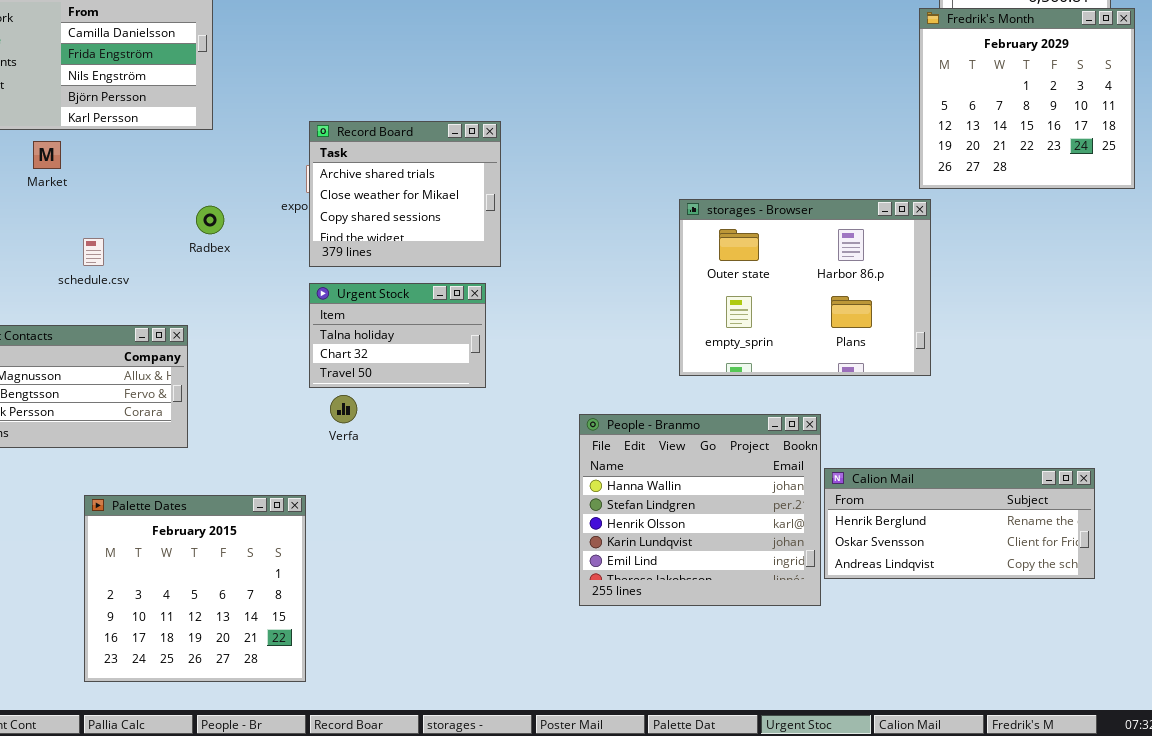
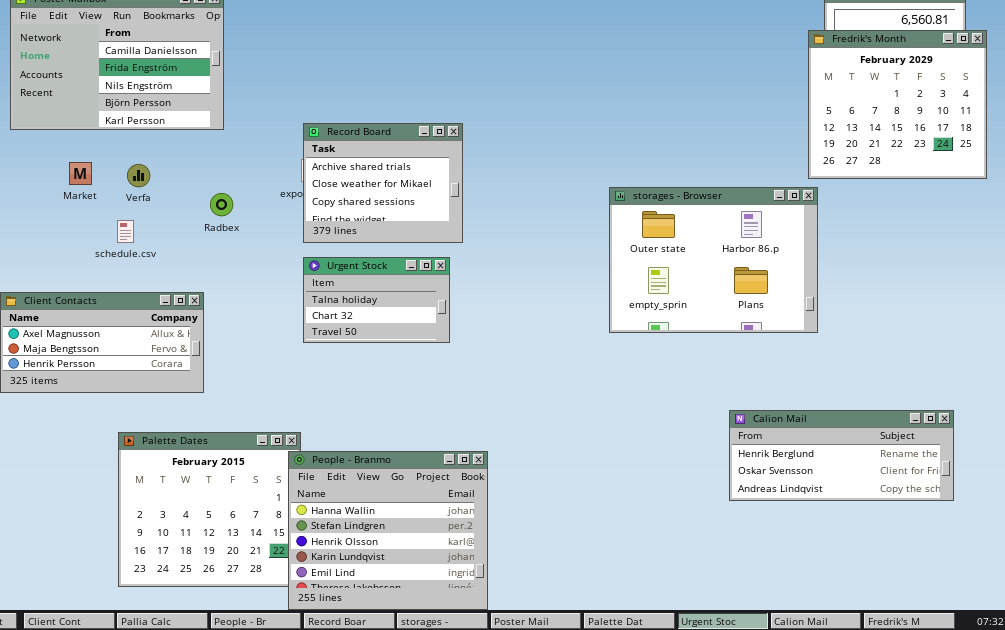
Market: [33,141,61,169] -> [69,162,92,185], moved
Verfa: [330,395,357,423] -> [127,164,150,187], moved
People - Branmo: [579,414,821,606] -> [288,451,488,610], moved

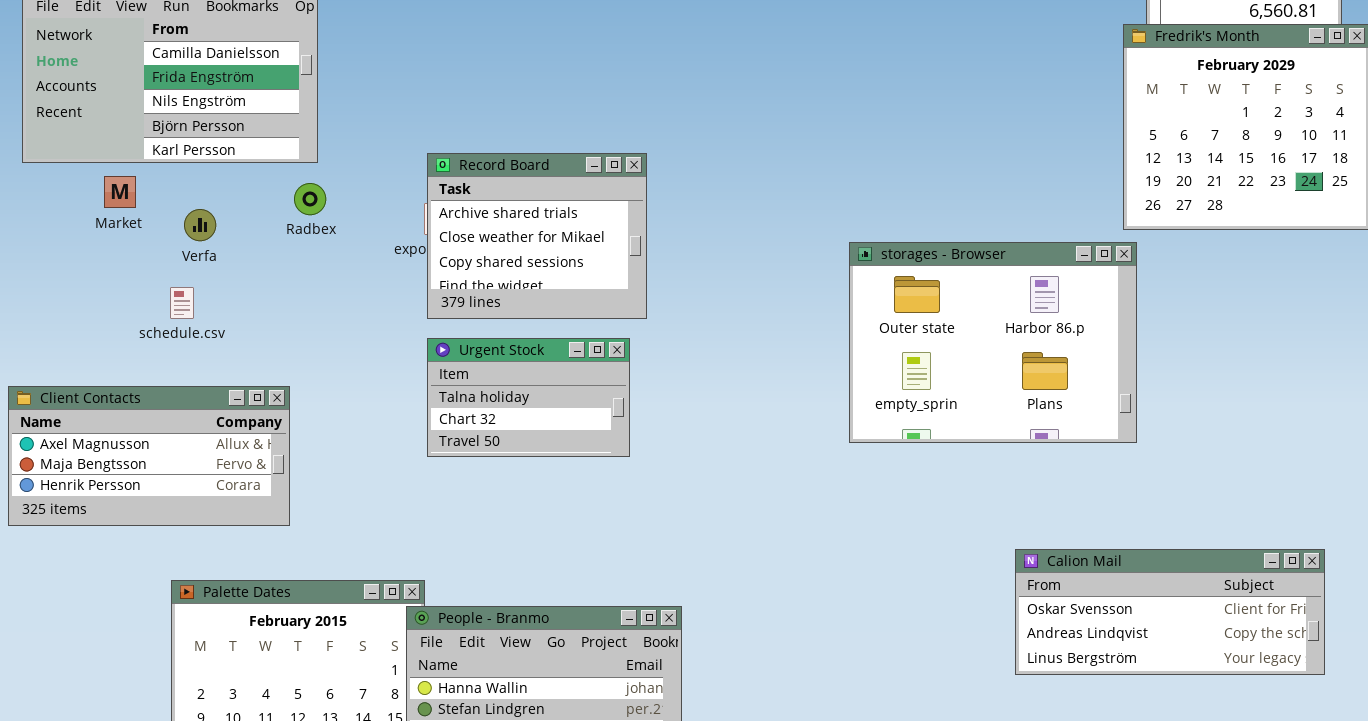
Market: [69,162,92,185] -> [104,176,136,208], moved
Radbex: [210,193,233,216] -> [294,183,326,215], moved
Calion Mail: [729,410,954,501] -> [1015,549,1325,675], scrolled down 1 row

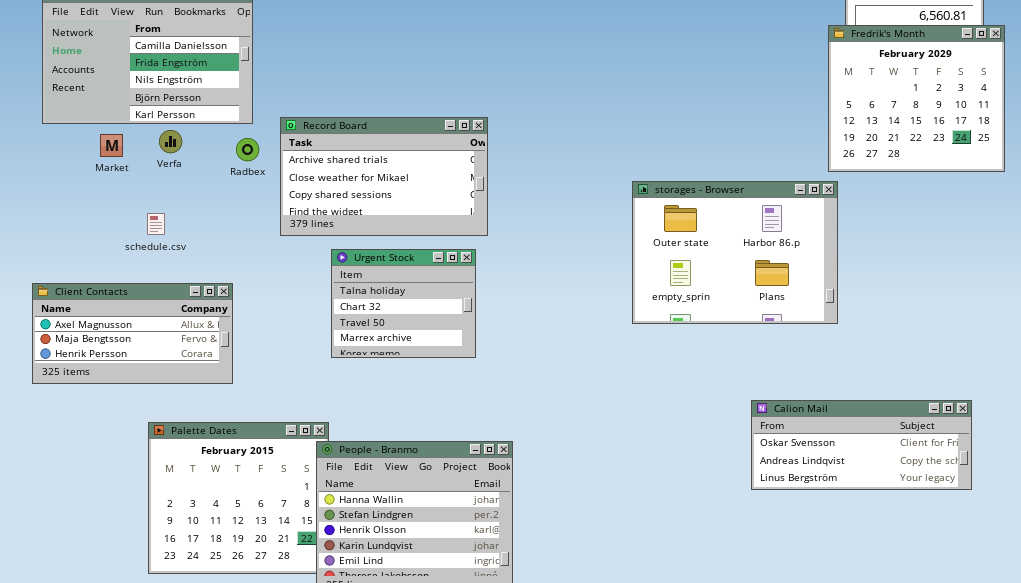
Record Board: [427,153,647,319] -> [280,117,488,236], resized
Verfa: [184,209,216,241] -> [159,130,182,153], moved
Urgent Stock: [427,338,630,457] -> [331,249,476,358], resized

